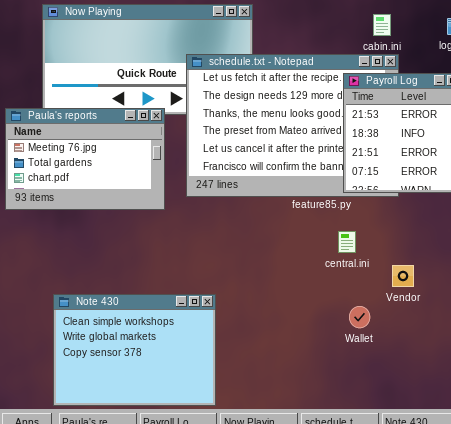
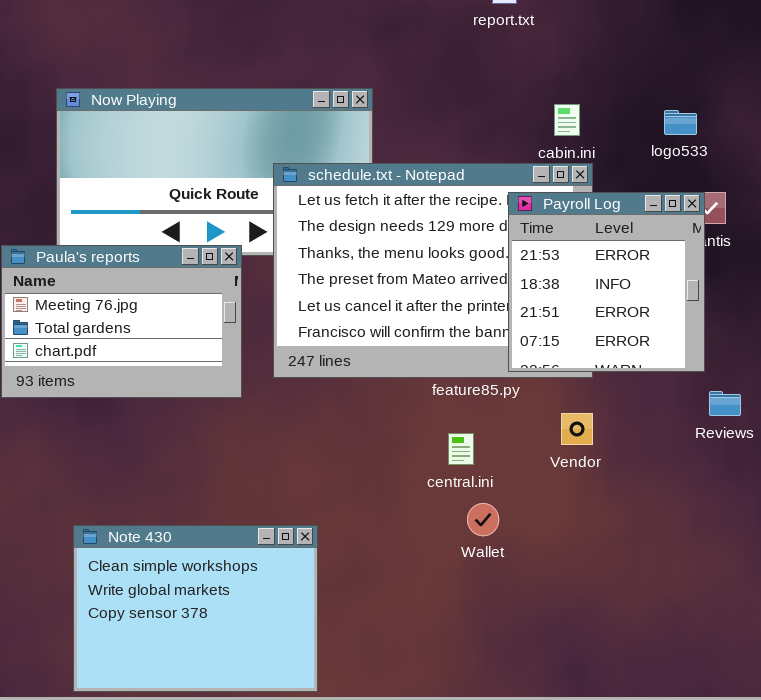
central.ini: [338,231,356,253] -> [448,433,474,465], moved
Vendor: [392,265,414,287] -> [561,413,593,445], moved
Wallet: [349,306,370,328] -> [467,503,499,536], moved

